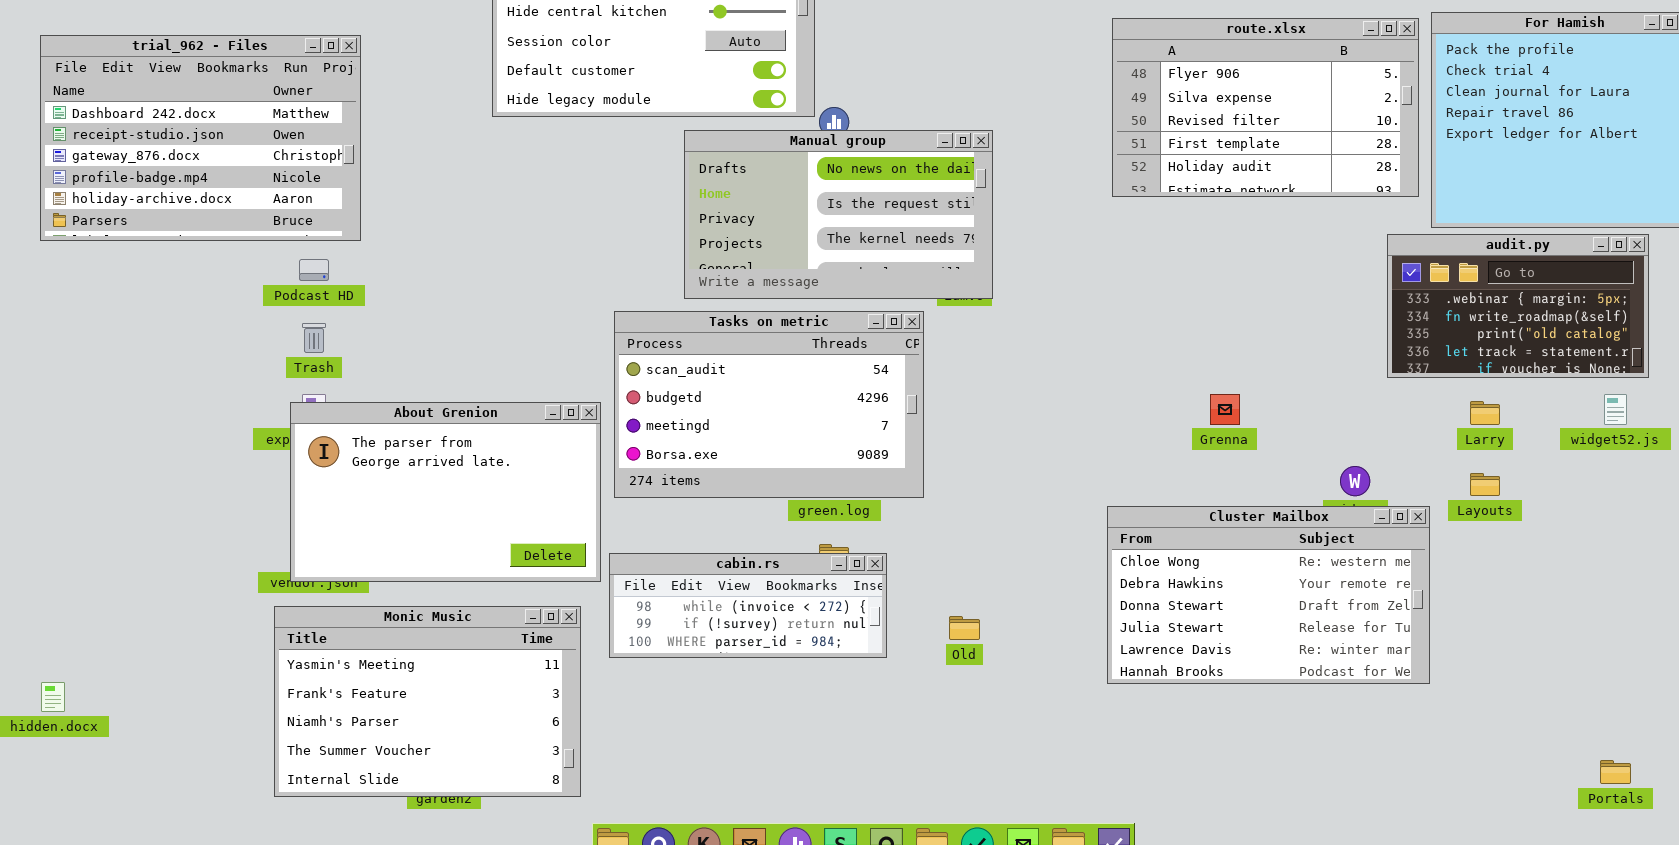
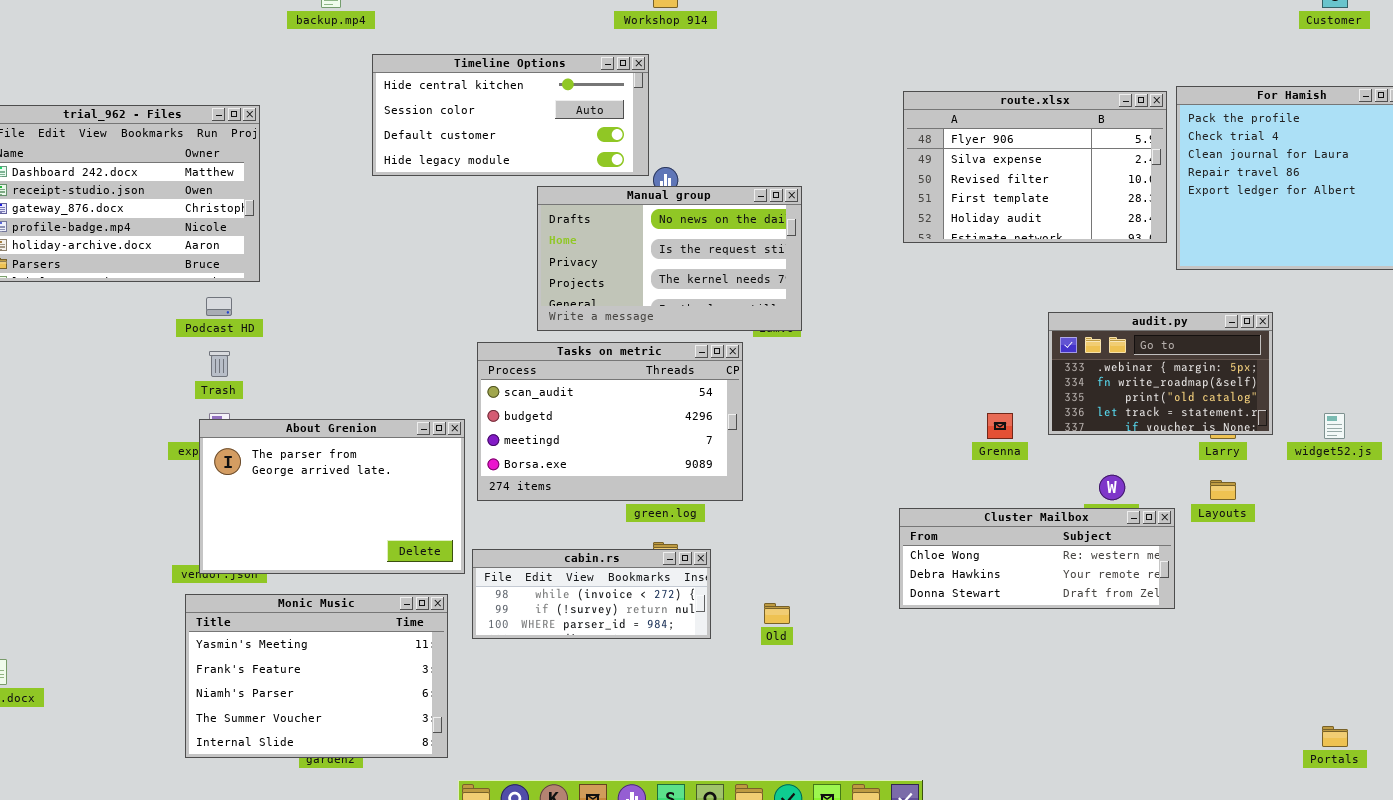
audit.py: [1387,234,1649,378] -> [1048,312,1273,435], moved
Cluster Mailbox: [1107,506,1430,684] -> [899,508,1175,609], resized

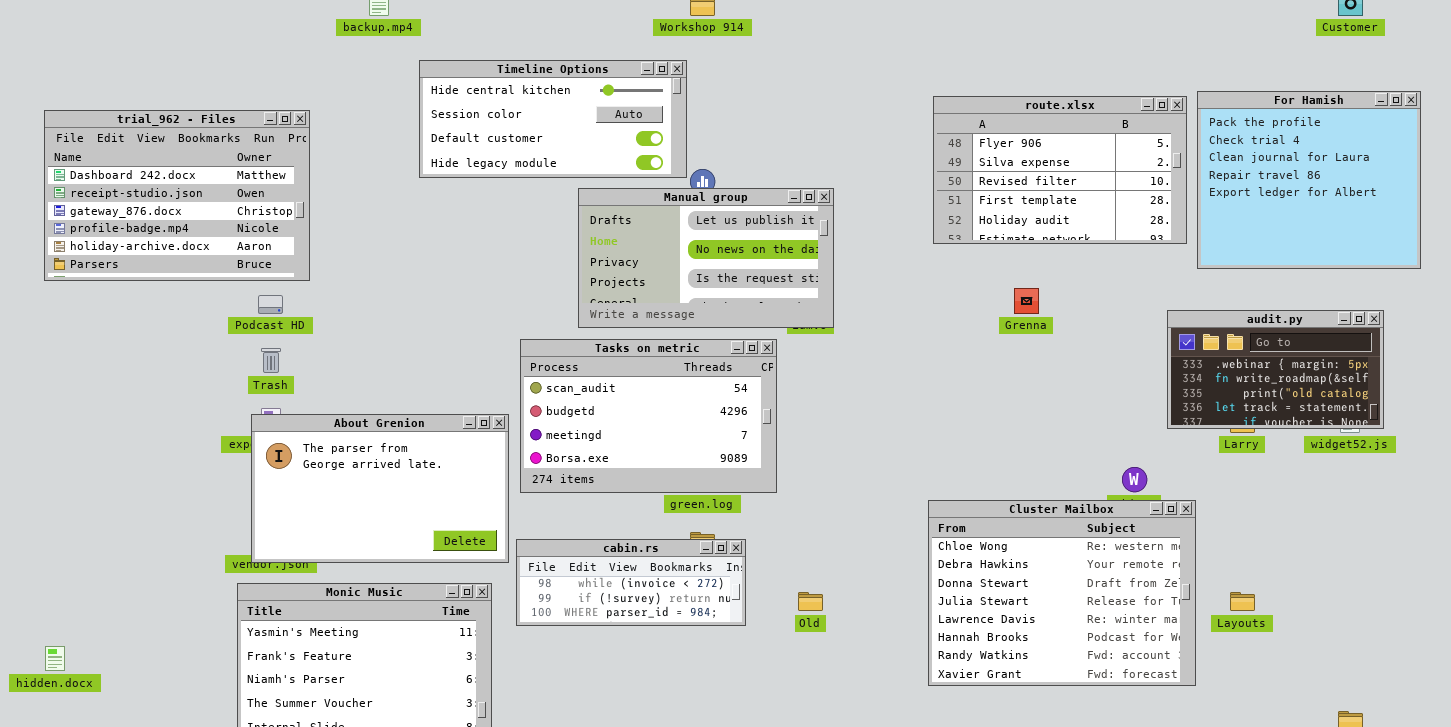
Manual group: [537,186,802,331] -> [578,188,834,328], scrolled up 1 row
audit.py: [1048,312,1273,435] -> [1167,310,1384,429], moved
Grenna: [987,413,1013,439] -> [1014,288,1039,314], moved
Layouts: [1210,480,1236,500] -> [1230,592,1255,611], moved
Cluster Mailbox: [899,508,1175,609] -> [928,500,1196,686], resized

